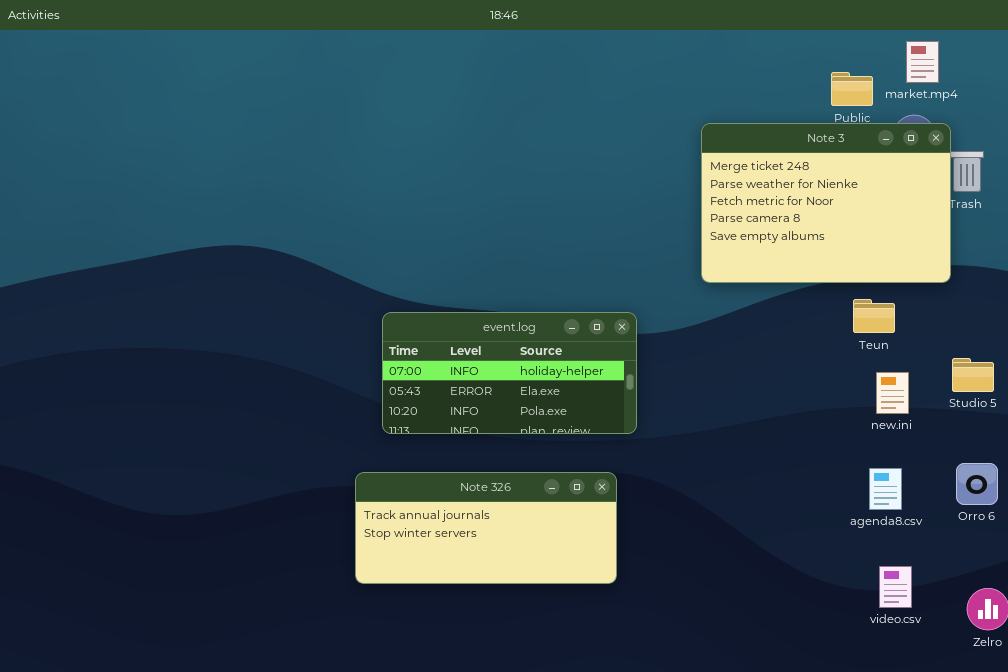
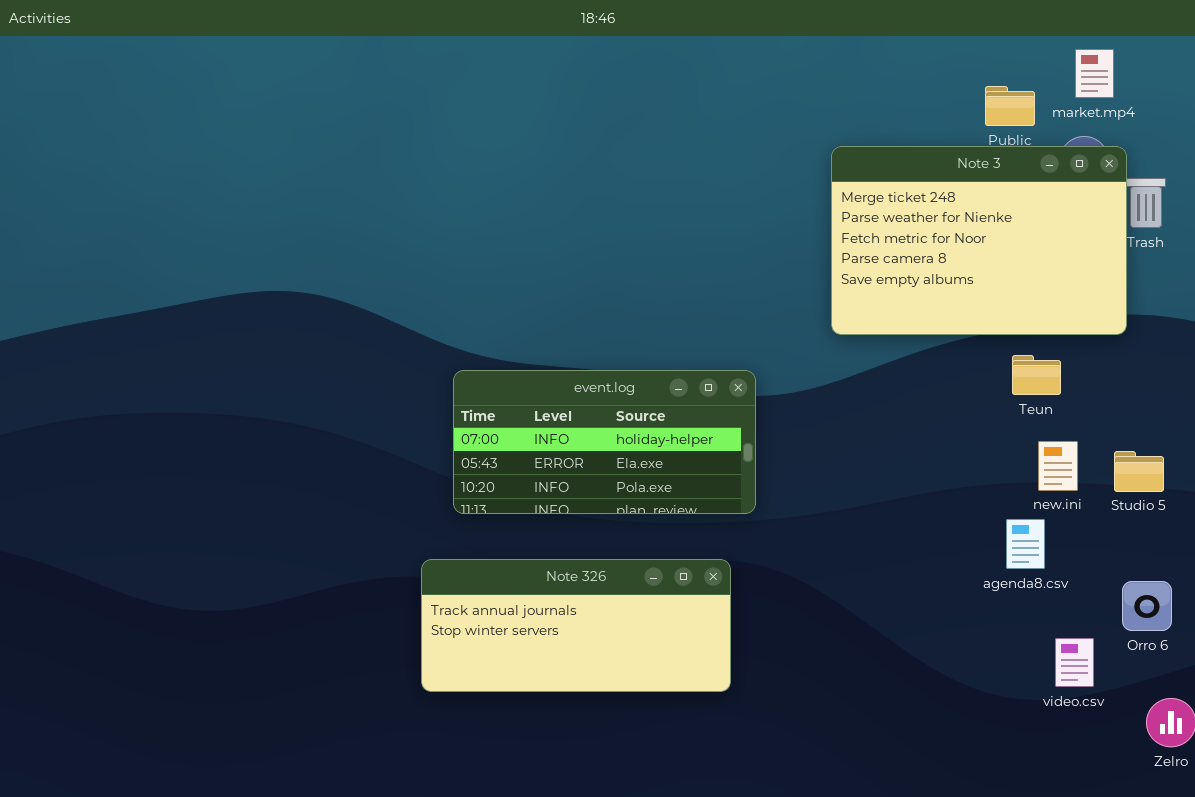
Studio 5: [952,358,994,392] -> [1114,451,1164,492], moved
Orro 6: [956,463,998,505] -> [1122,581,1172,631], moved
agenda8.csv: [869,468,902,510] -> [1006,519,1045,569], moved
video.csv: [879,566,912,608] -> [1055,638,1094,687], moved

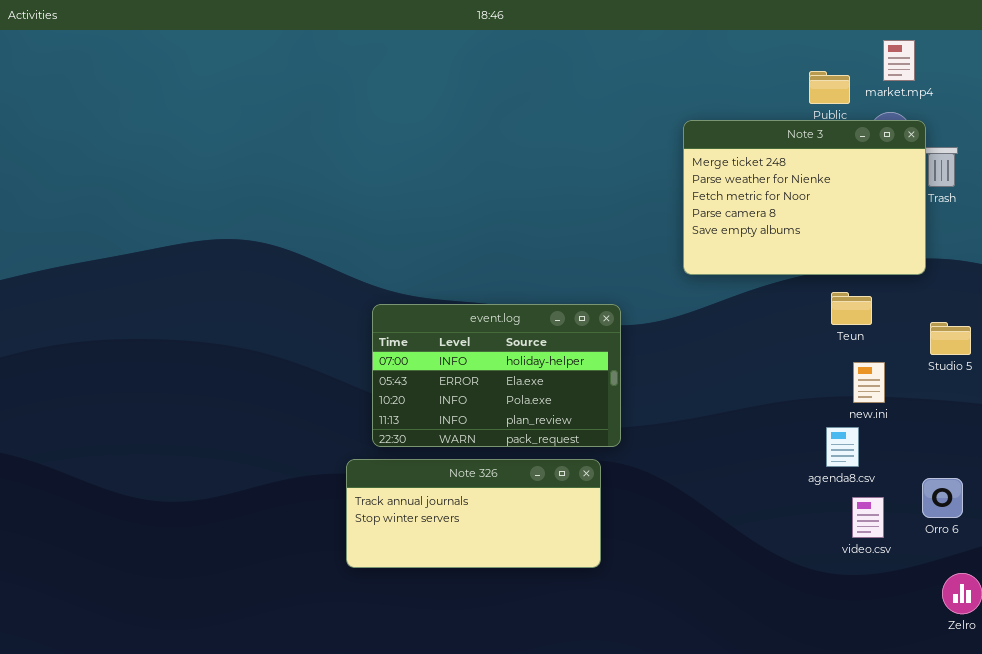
event.log: [453,370,756,514] -> [372,304,621,447], resized
Studio 5: [1114,451,1164,492] -> [930,322,971,355], moved
video.csv: [1055,638,1094,687] -> [852,497,884,538], moved

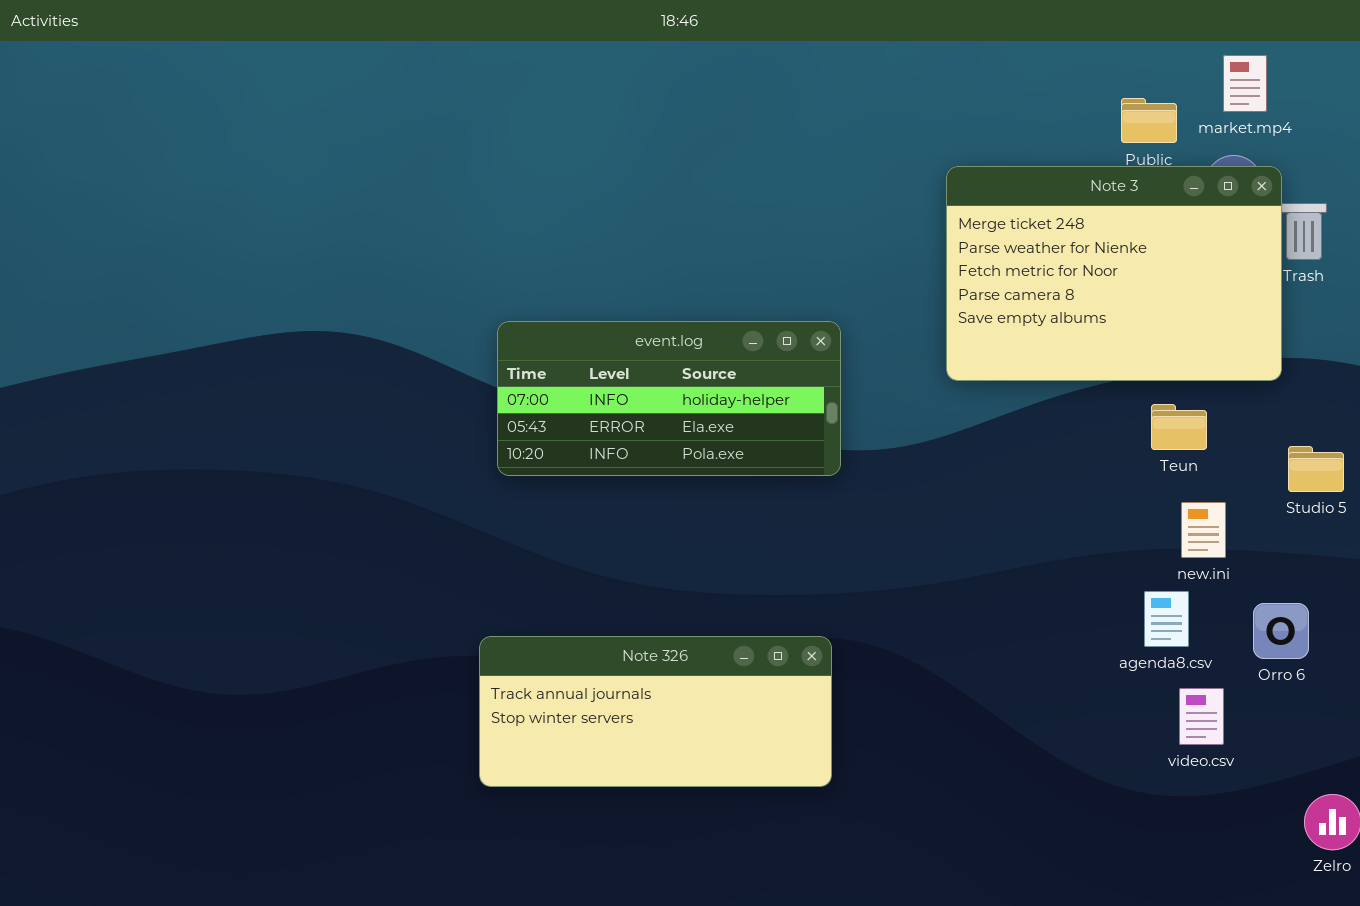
event.log: [372,304,621,447] -> [497,321,841,476], moved, resized
Orro 6: [922,478,963,518] -> [1253,603,1309,659], moved

